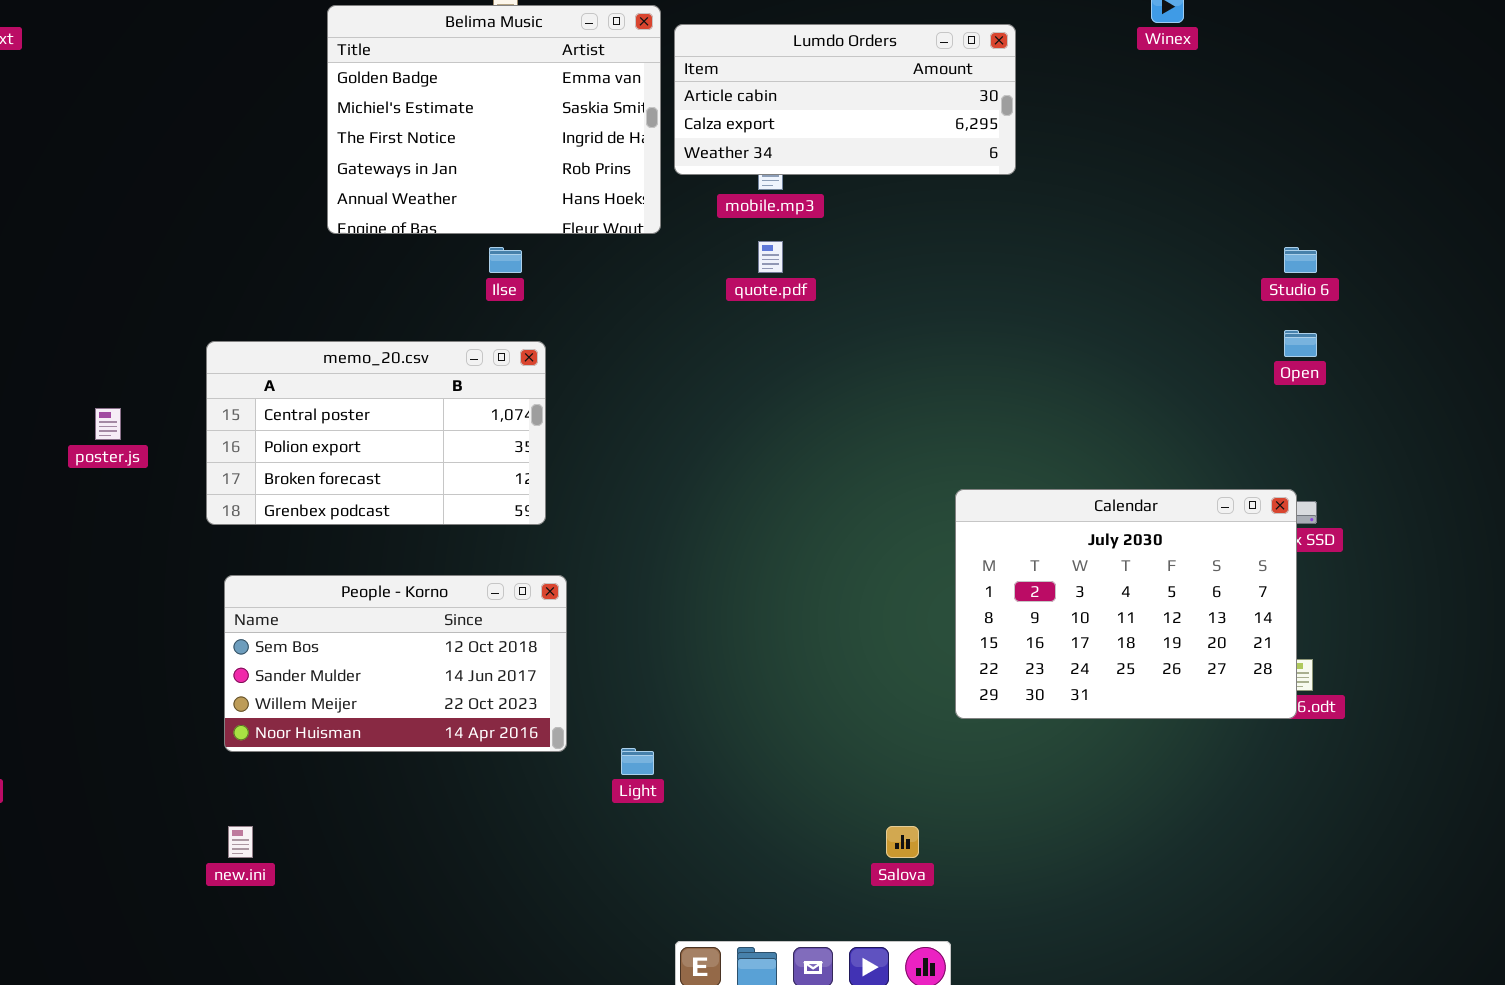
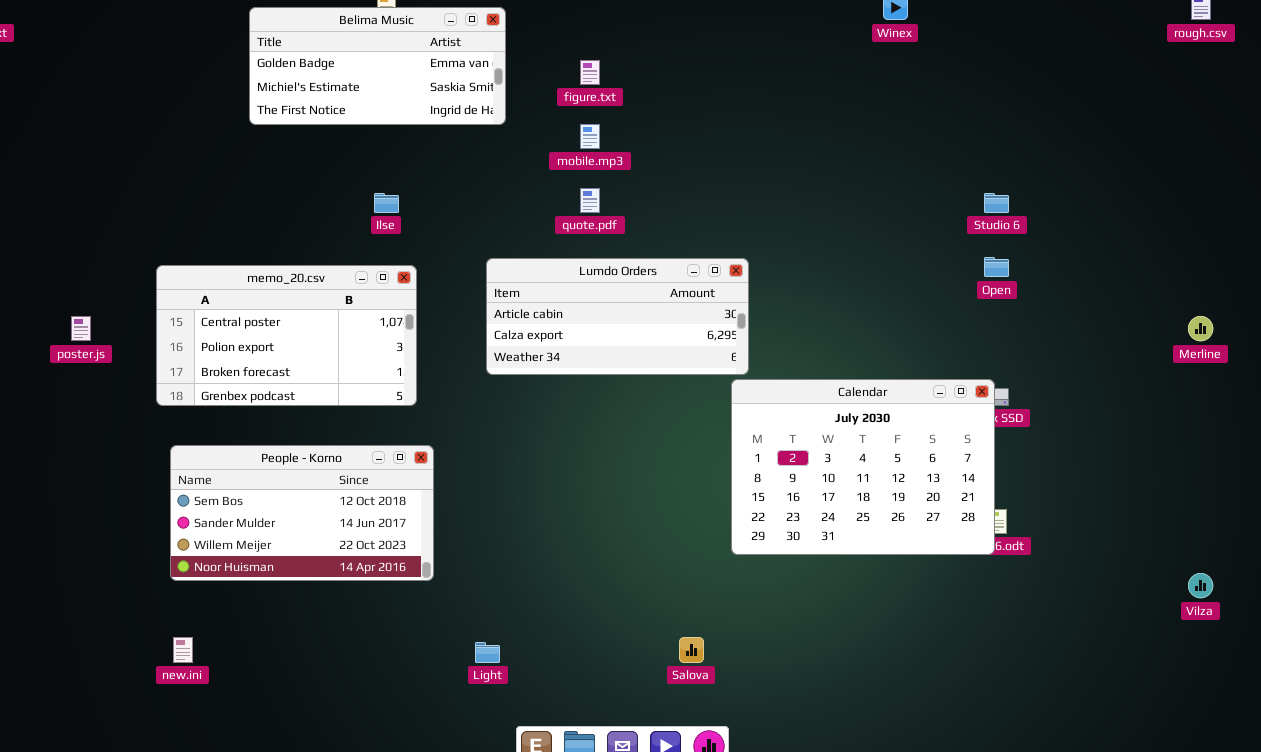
Belima Music: [327,5,661,234] -> [249,7,506,125], resized
Lumdo Orders: [674,24,1016,175] -> [486,258,749,375], moved
Light: [621,748,654,775] -> [475,642,500,663], moved

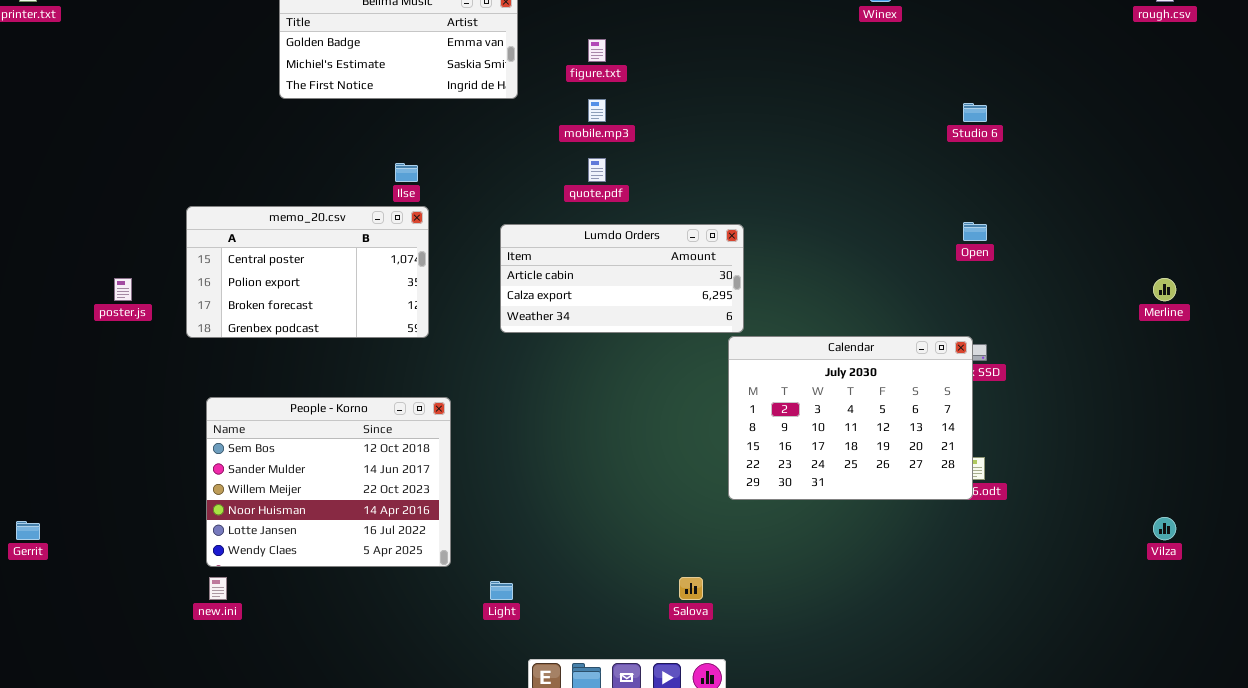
Studio 6: [984,193,1009,213] -> [963,103,987,122], moved
memo_20.csv: [156,265,417,406] -> [186,206,429,338], moved
People - Korno: [170,445,434,581] -> [206,397,451,567], resized

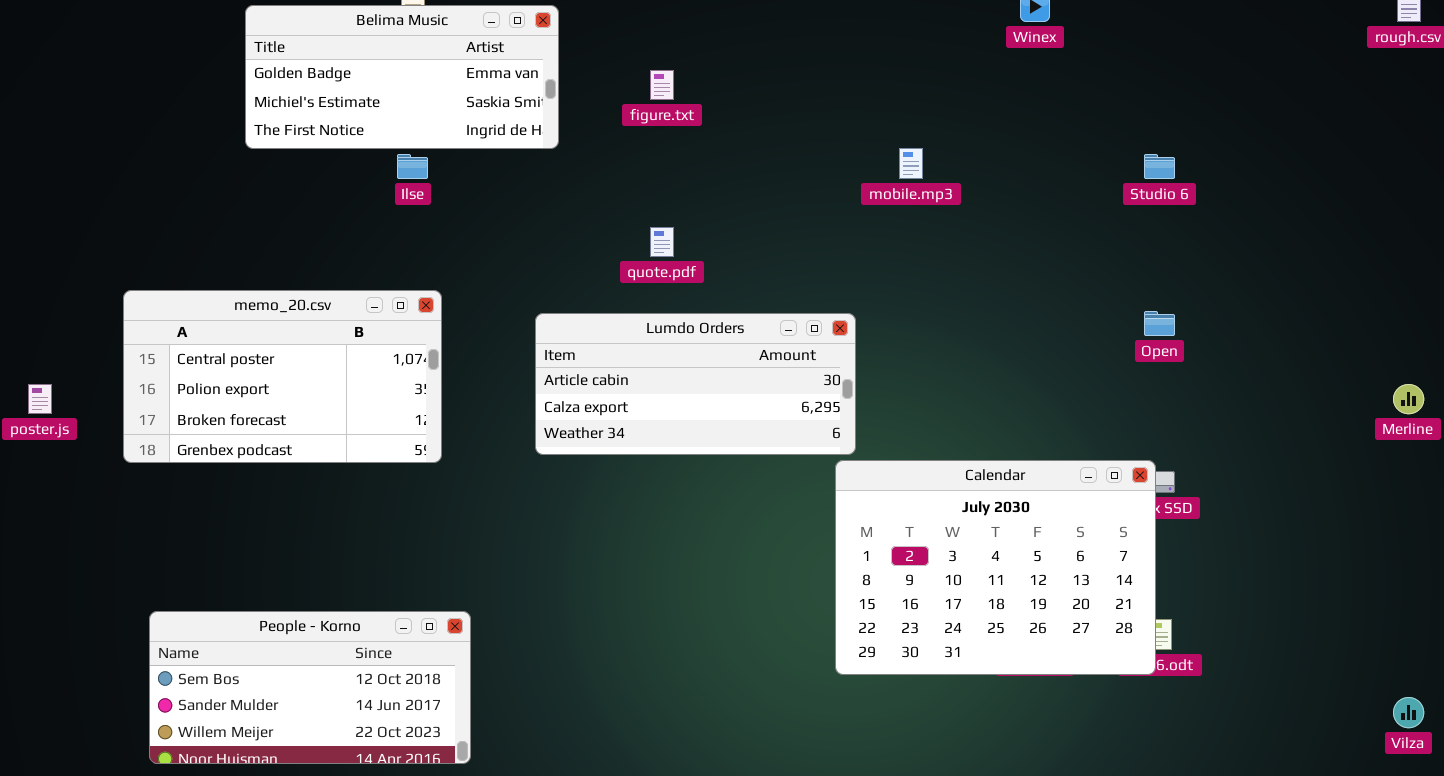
mobile.mp3: [588,99,606,122] -> [899,148,923,179], moved
Ilse: [395,163,418,182] -> [397,154,428,179], moved
People - Korno: [206,397,451,567] -> [149,611,471,764], resized

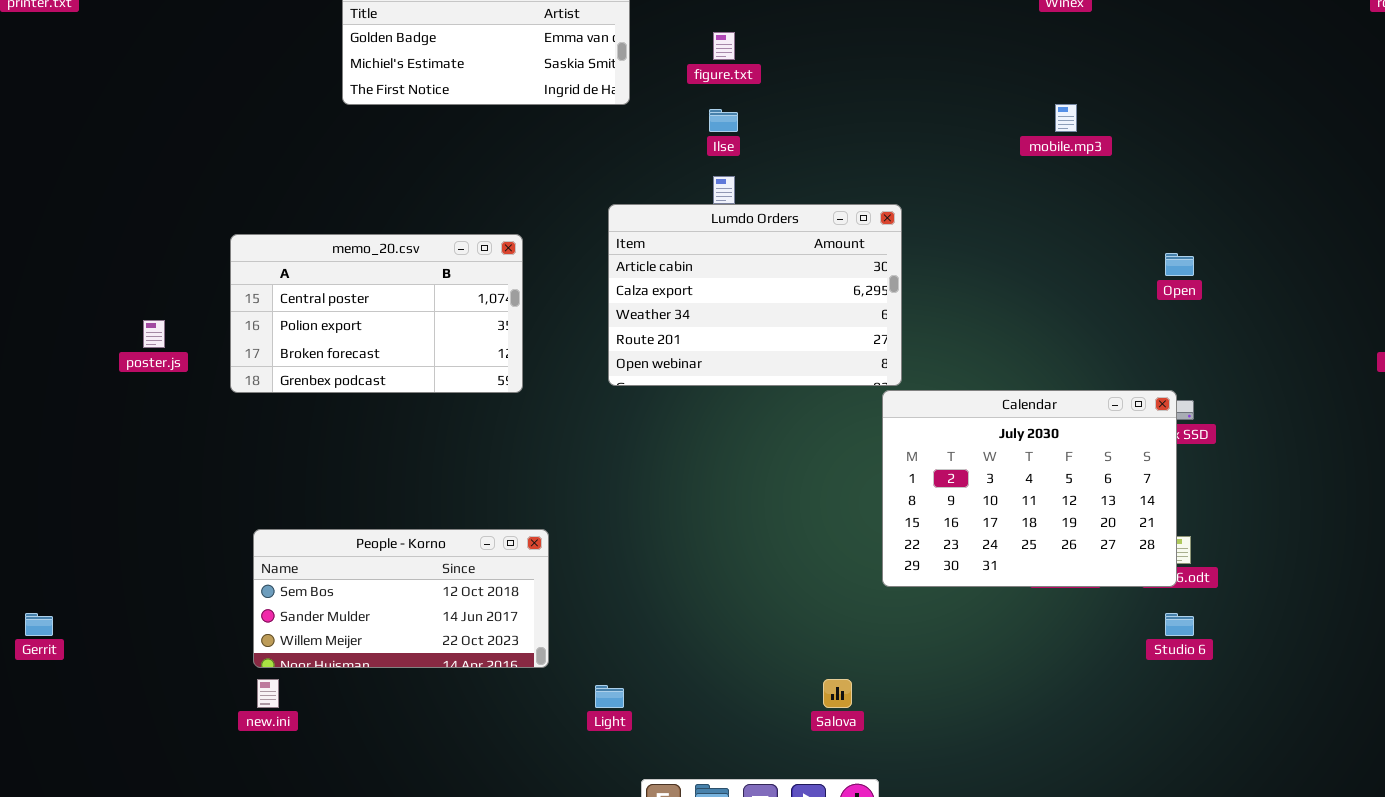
mobile.mp3: [899,148,923,179] -> [1055,104,1077,132], moved
Ilse: [397,154,428,179] -> [709,109,738,132], moved
Studio 6: [1144,154,1175,179] -> [1165,613,1194,636], moved
Lumdo Orders: [535,313,856,455] -> [608,204,902,386], resized

